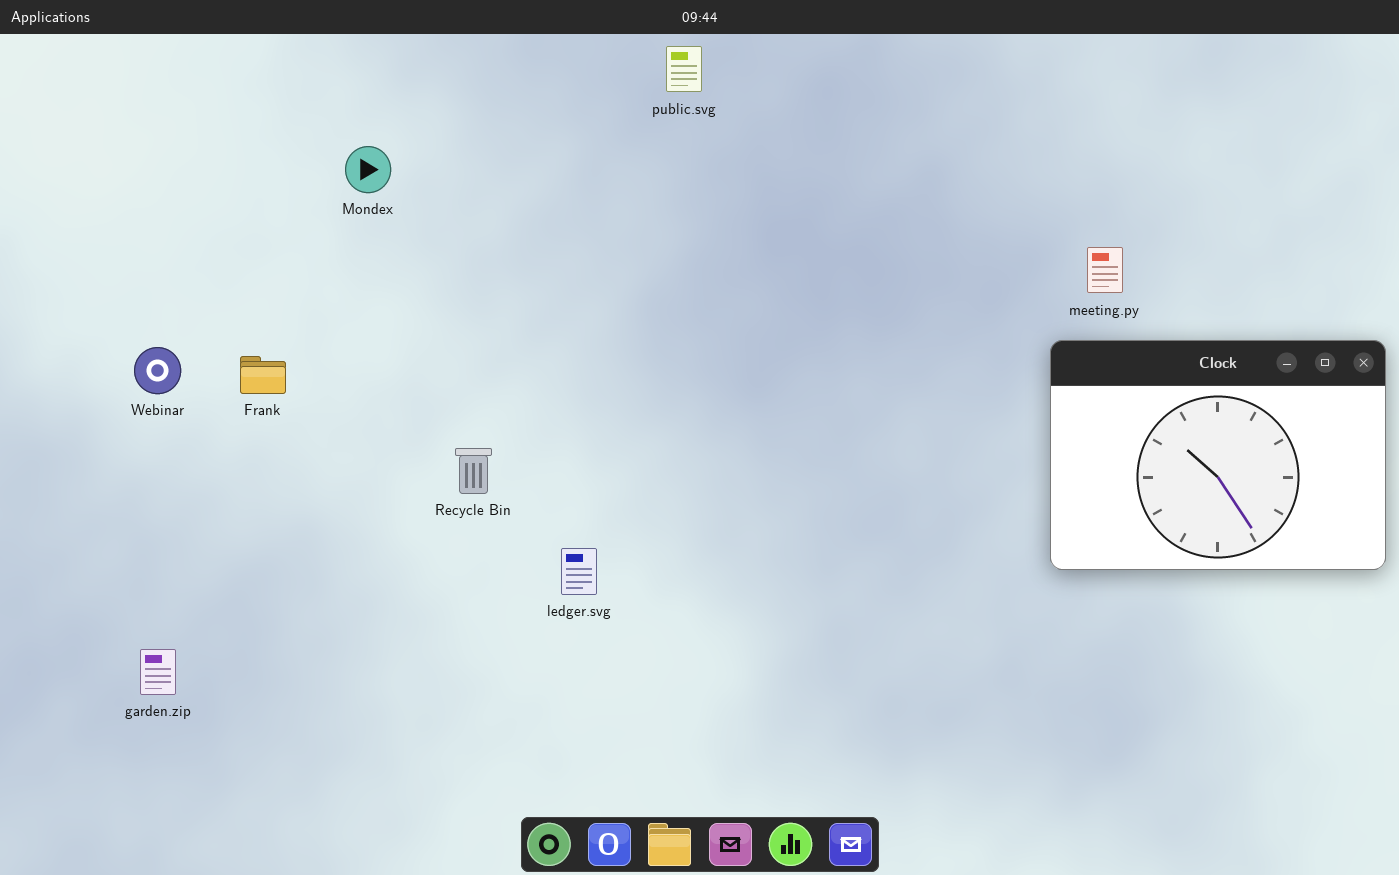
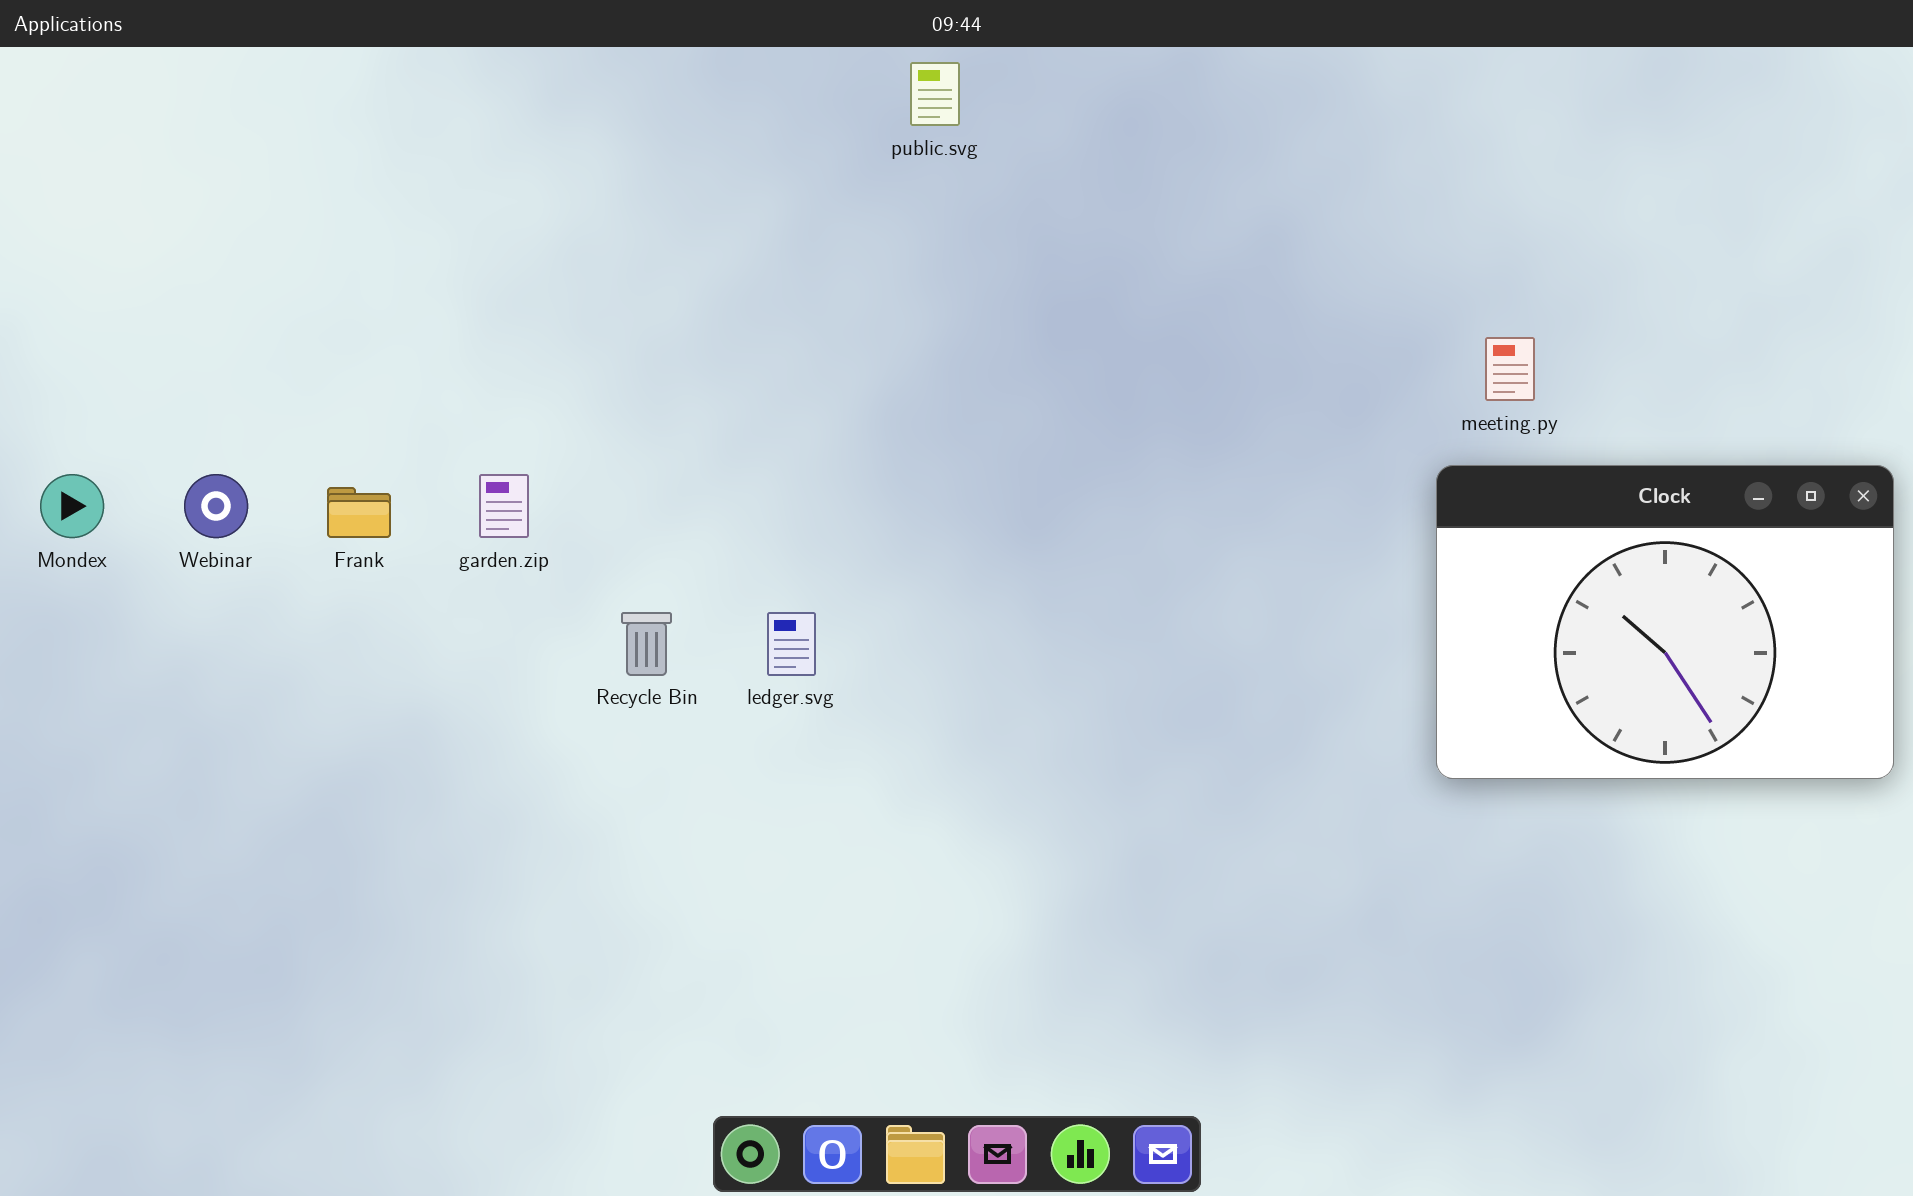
Mondex: [345,146,391,193] -> [40,474,104,538], moved
ledger.svg: [561,548,597,595] -> [767,612,816,676], moved
garden.zip: [140,649,176,695] -> [479,474,529,538], moved

